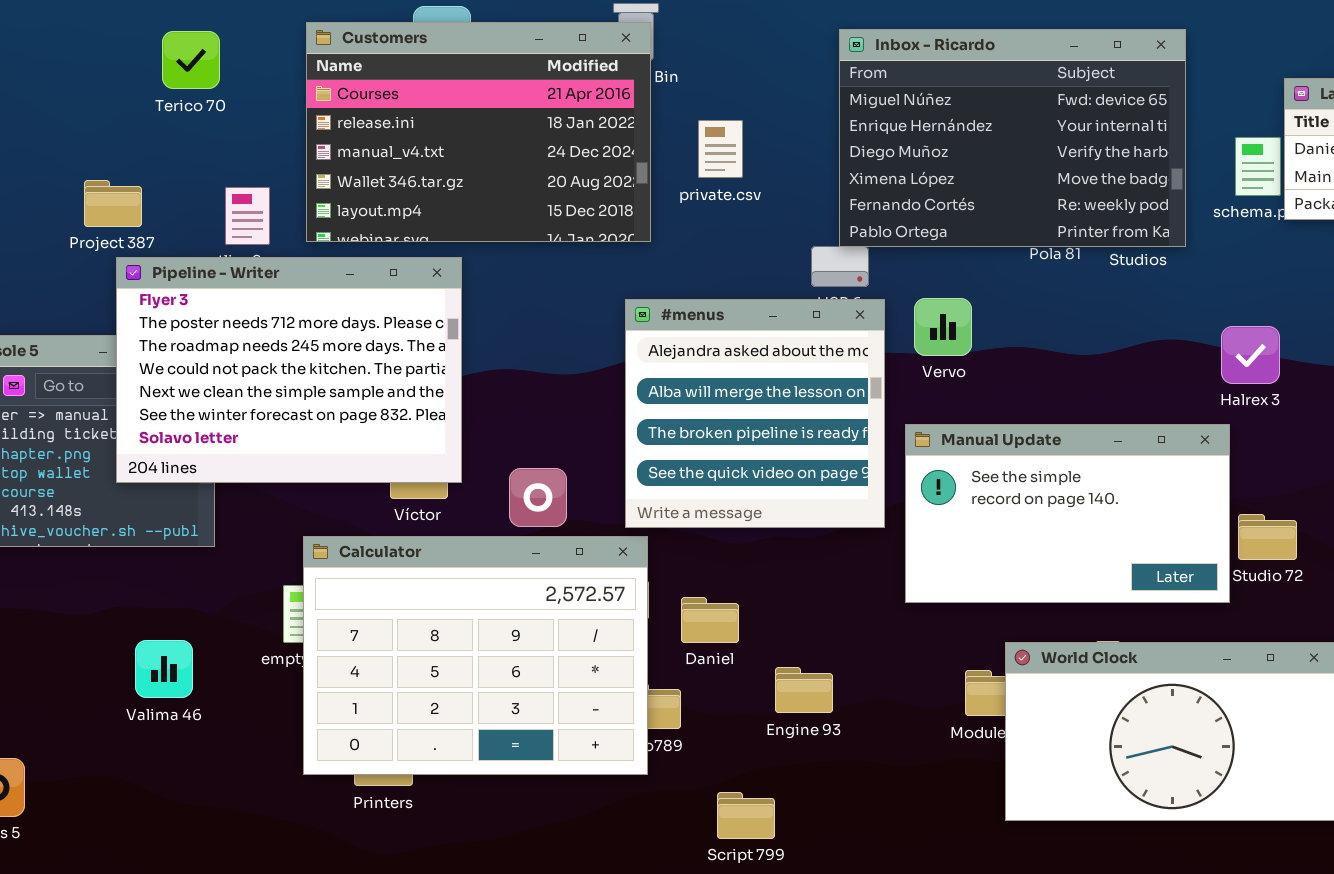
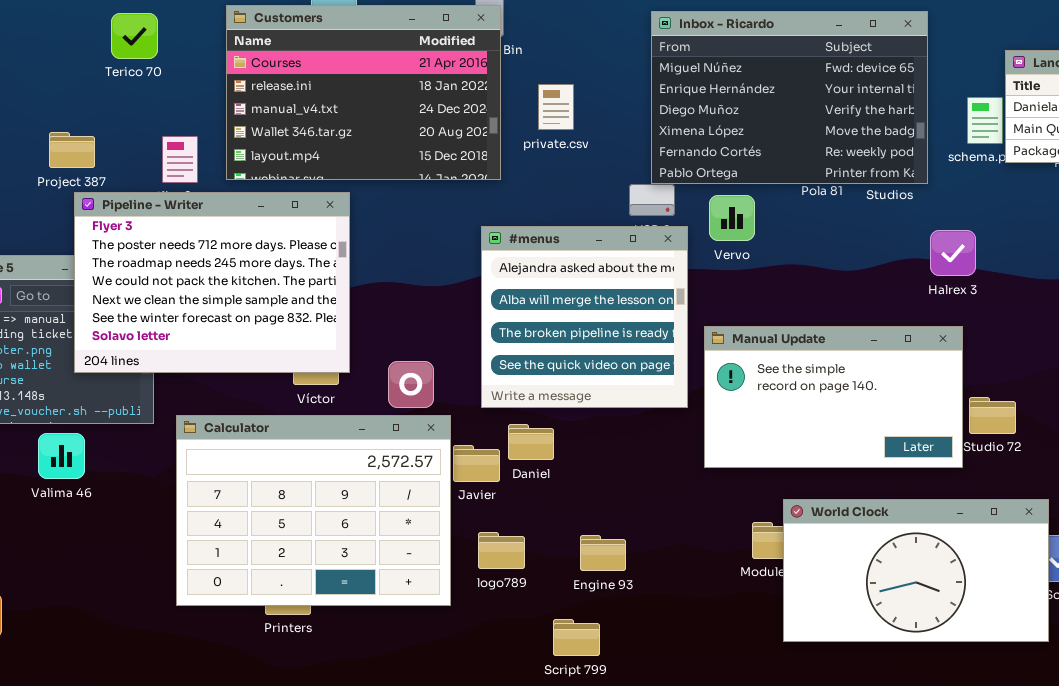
Vervo: [914,298,972,356] -> [709,195,755,241], moved
Halrex 3: [1221,326,1280,384] -> [930,230,976,276], moved
Calculator: [303,536,648,775] -> [176,415,451,606], moved
Daniel: [681,597,739,643] -> [508,424,554,460], moved
Valima 46: [135,640,193,698] -> [38,433,85,479], moved
Engine 93: [775,667,833,713] -> [580,535,626,571], moved

